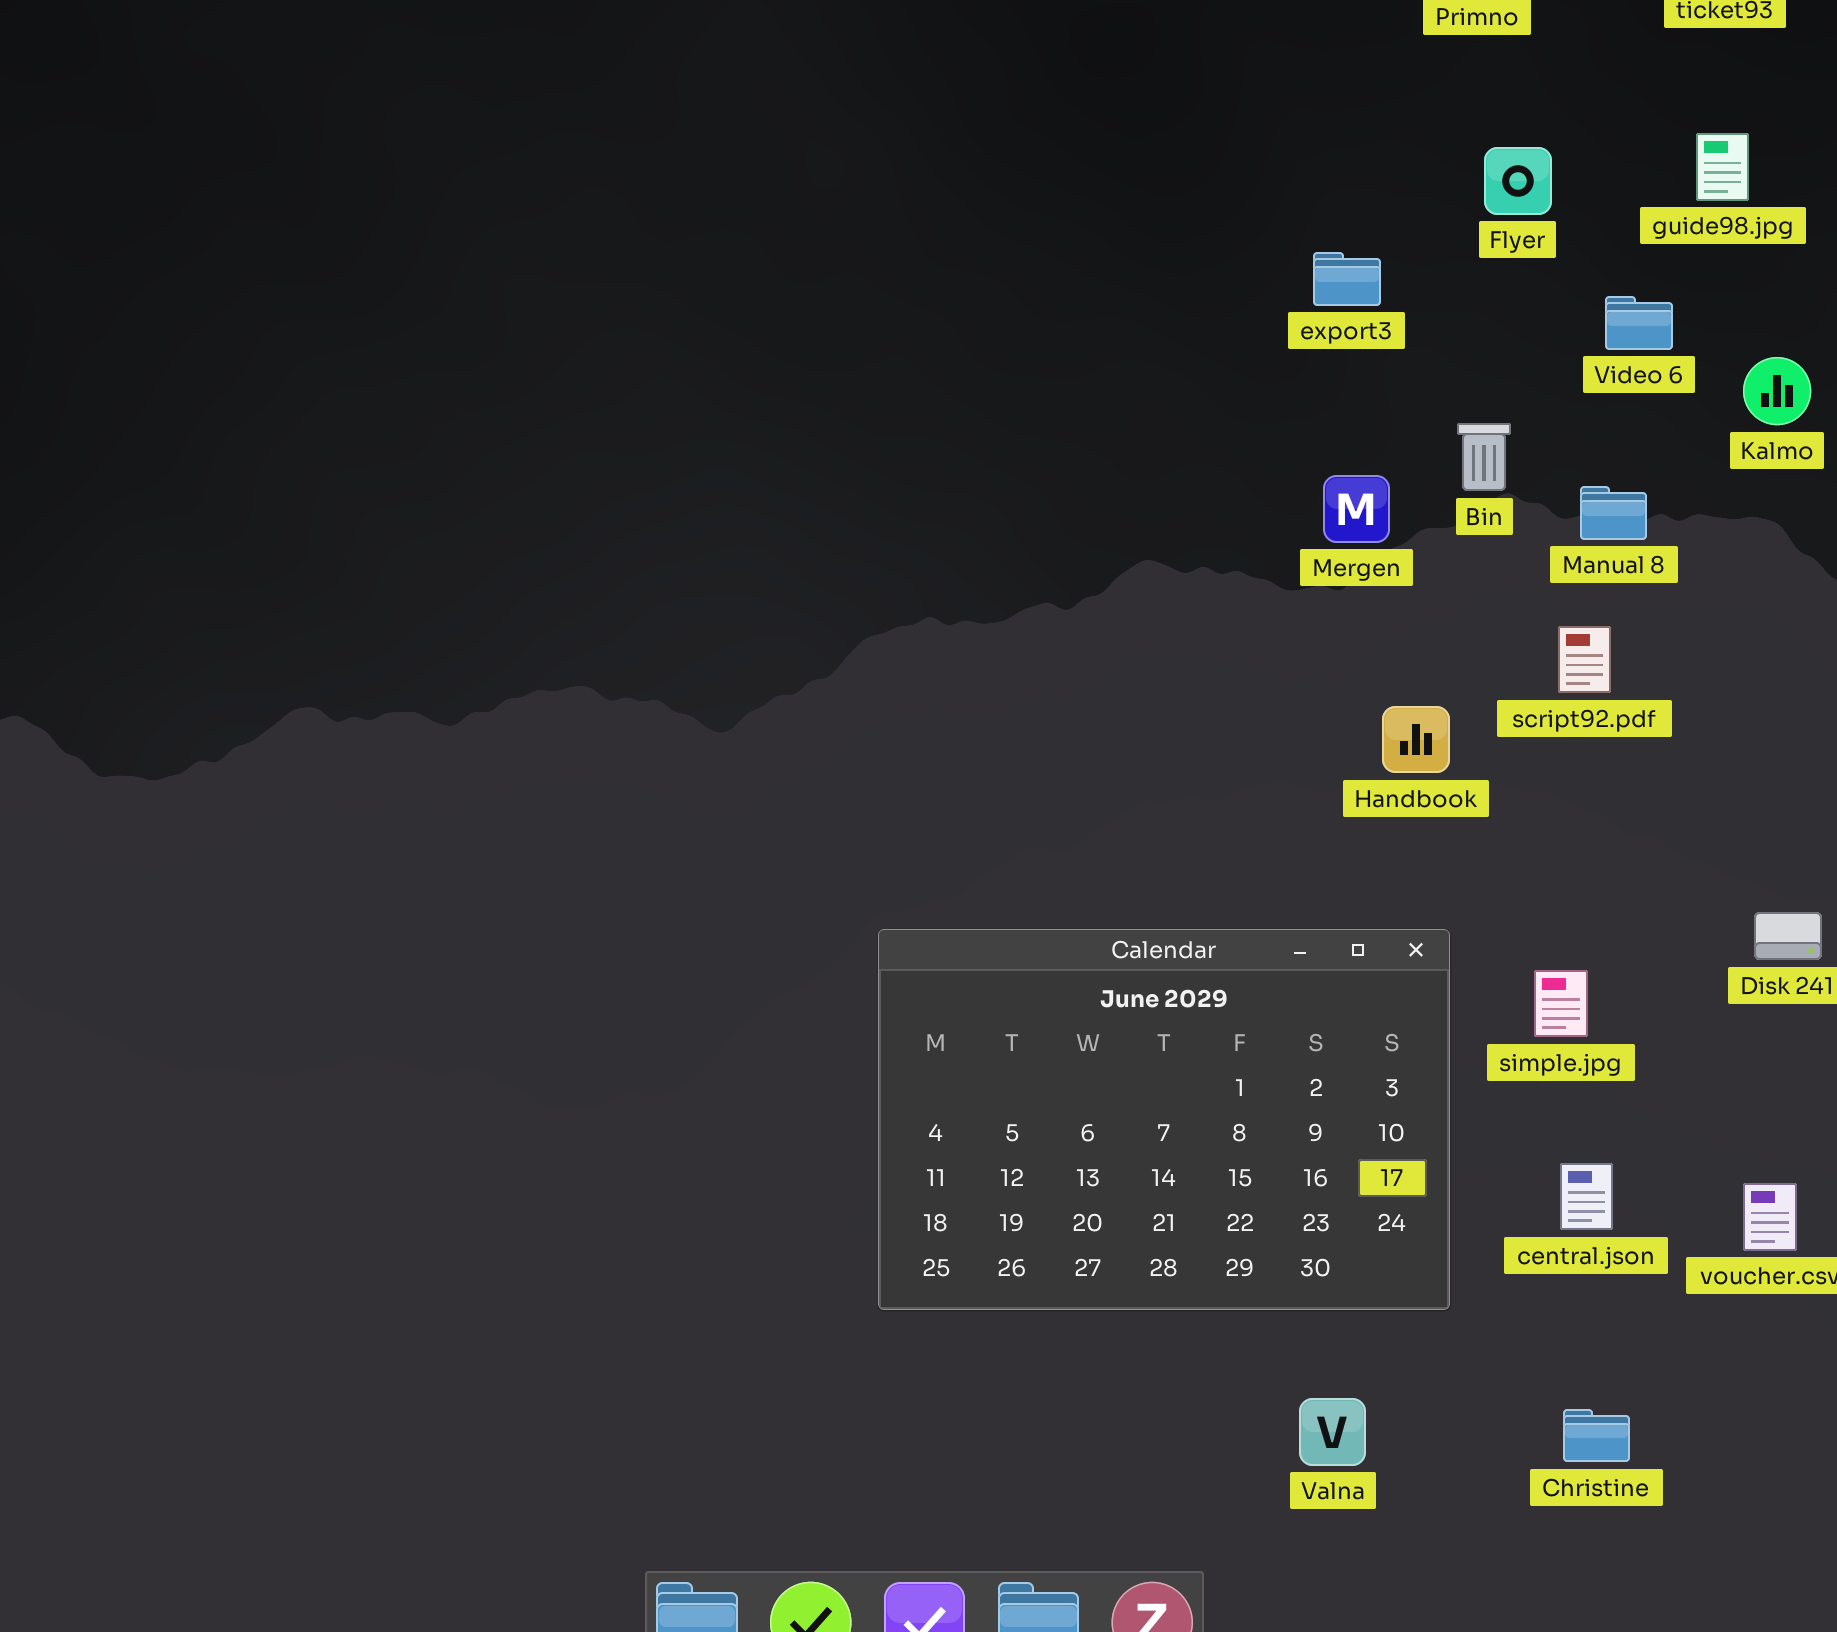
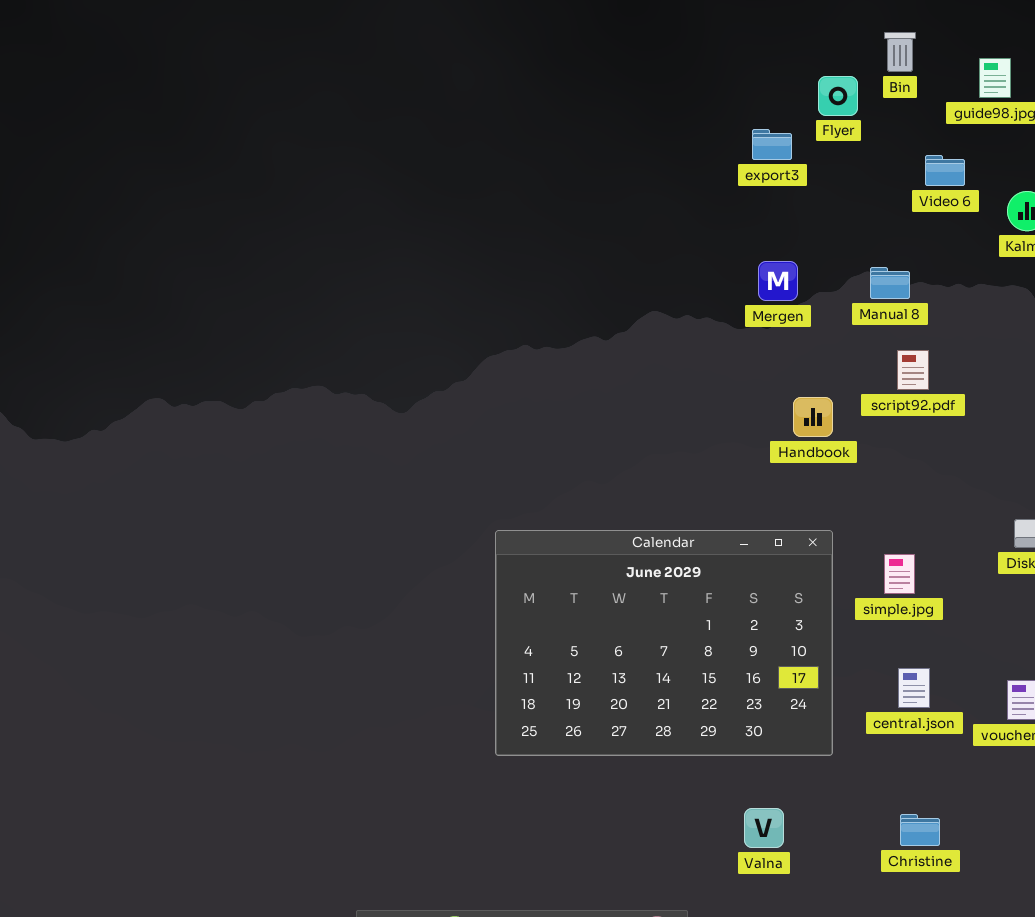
Flyer: [1484,147,1552,215] -> [818,76,858,116], moved
Bin: [1457,423,1511,491] -> [884,32,916,72], moved
Manual 8: [1580,486,1647,540] -> [870,267,910,299], moved

